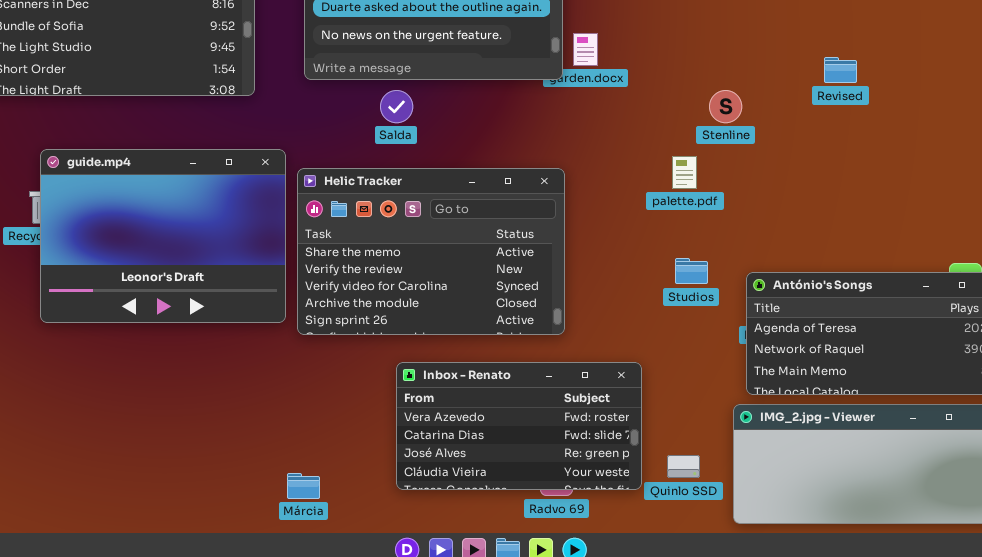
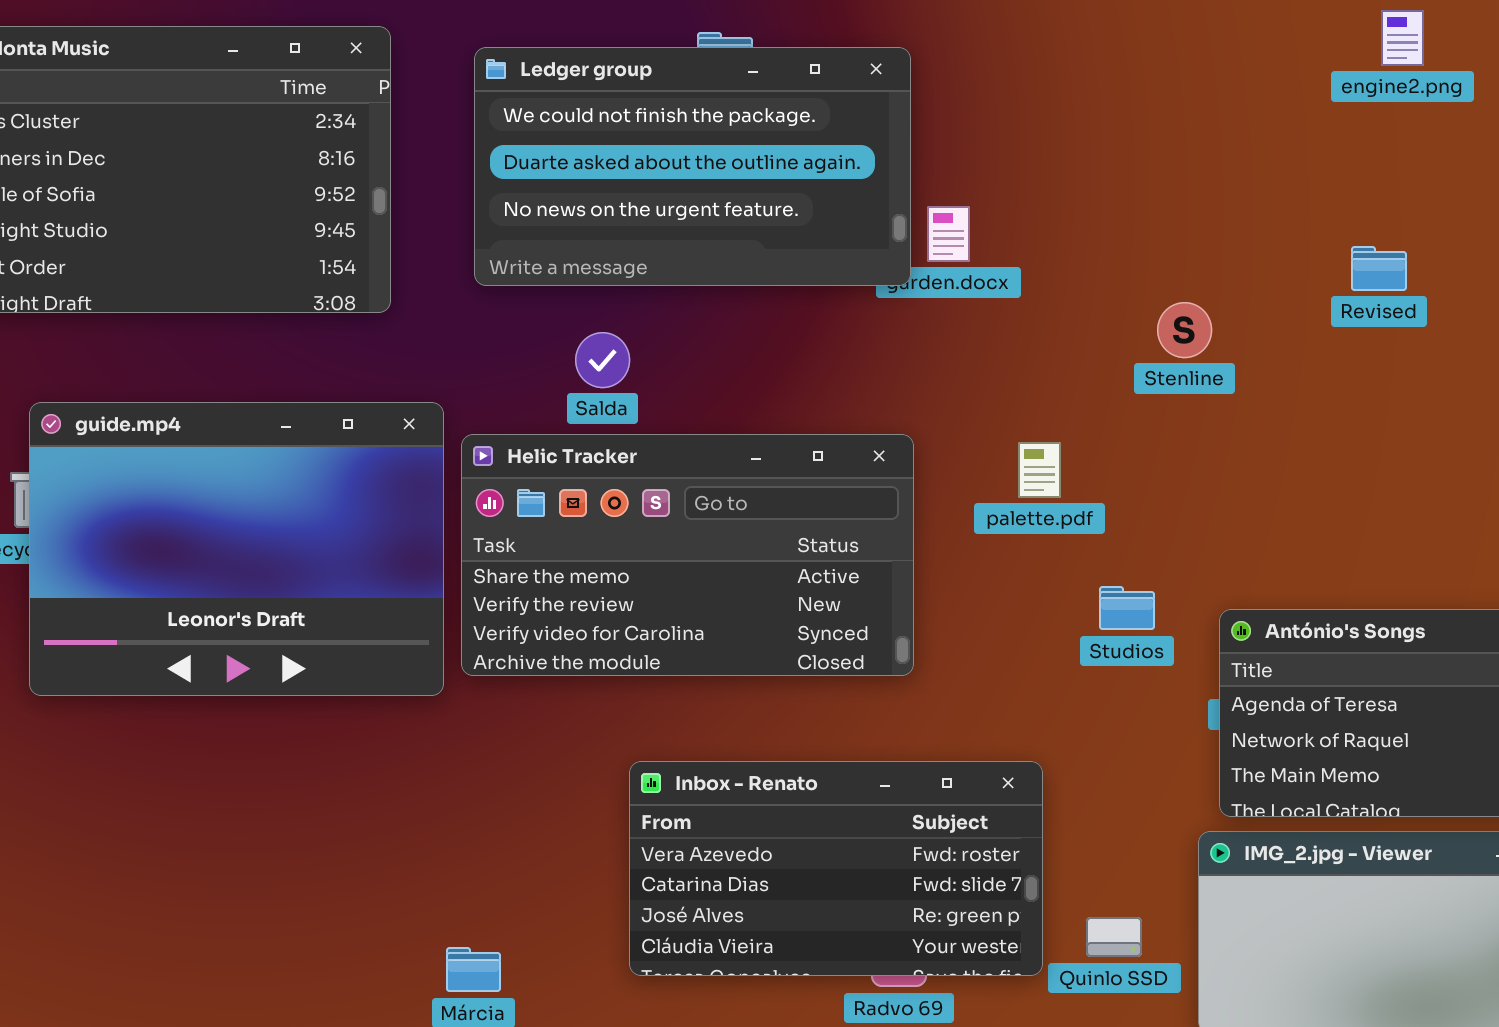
Salda: [380,90,413,123] -> [575,332,630,388], moved
palette.pdf: [672,156,697,189] -> [1018,442,1061,498], moved
Helic Tracker: [297,168,565,335] -> [461,434,914,676], resized

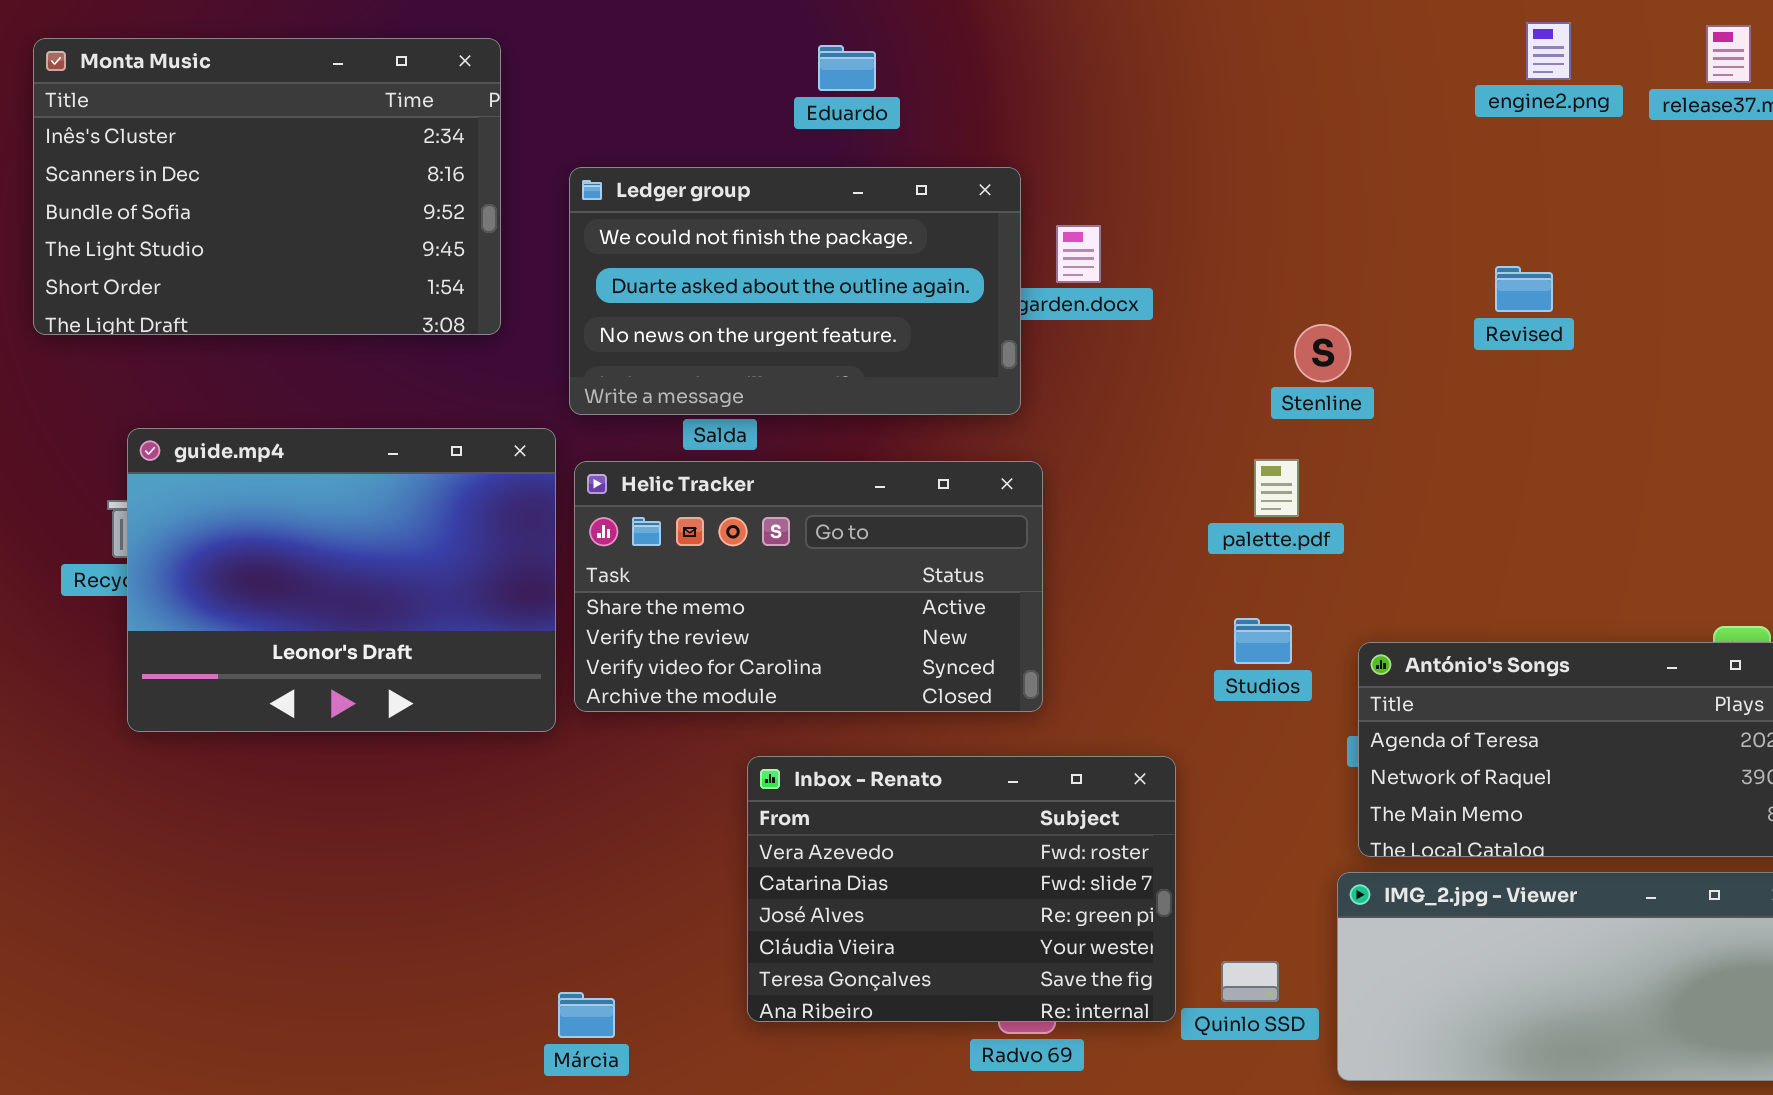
Ledger group: [474,47,911,286] -> [569,167,1021,415], moved
palette.pdf: [1018,442,1061,498] -> [1254,459,1299,517], moved
Inbox - Renato: [629,761,1043,976] -> [747,756,1176,1022], resized

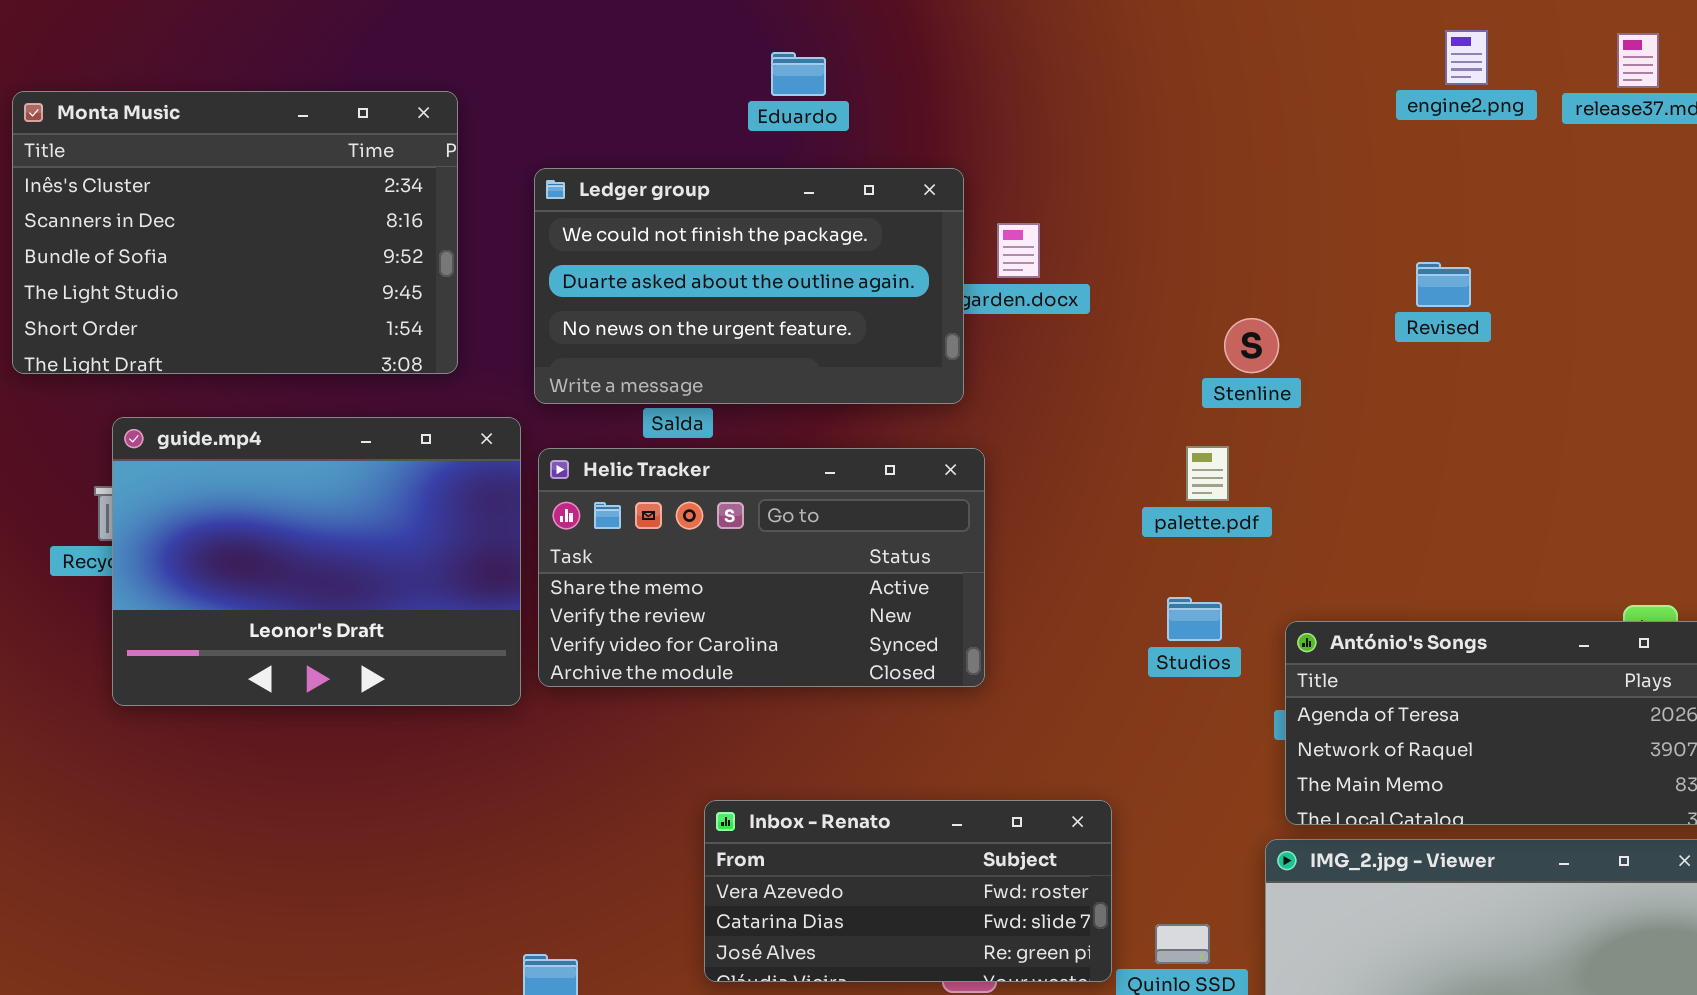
Monta Music: [33,38,501,335] -> [12,91,458,374], moved
Inbox - Renato: [747,756,1176,1022] -> [704,800,1112,982], resized

